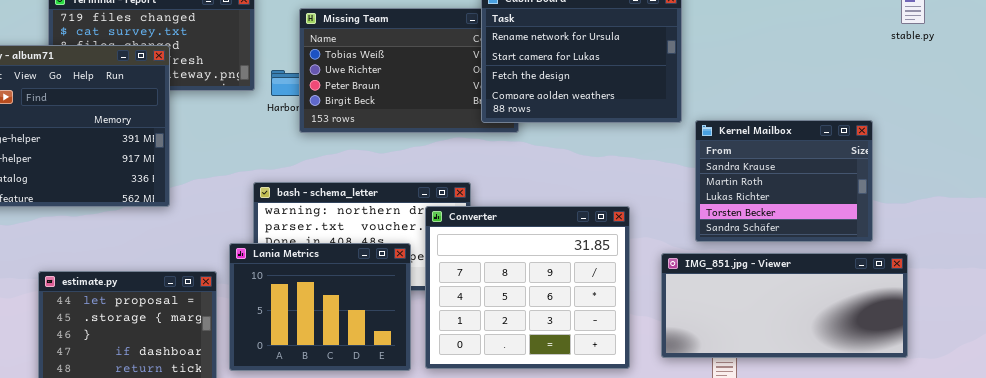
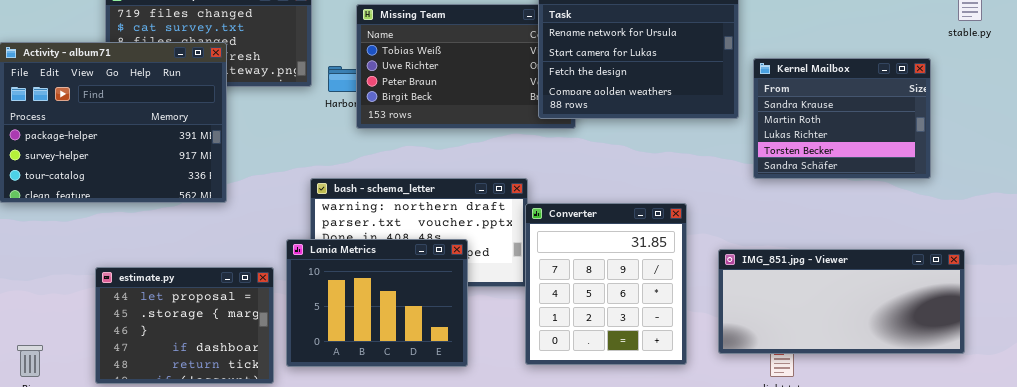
Kernel Mailbox: [695,120,873,242] -> [753,58,931,179], moved
Converter: [425,206,630,369] -> [525,203,687,365], resized

